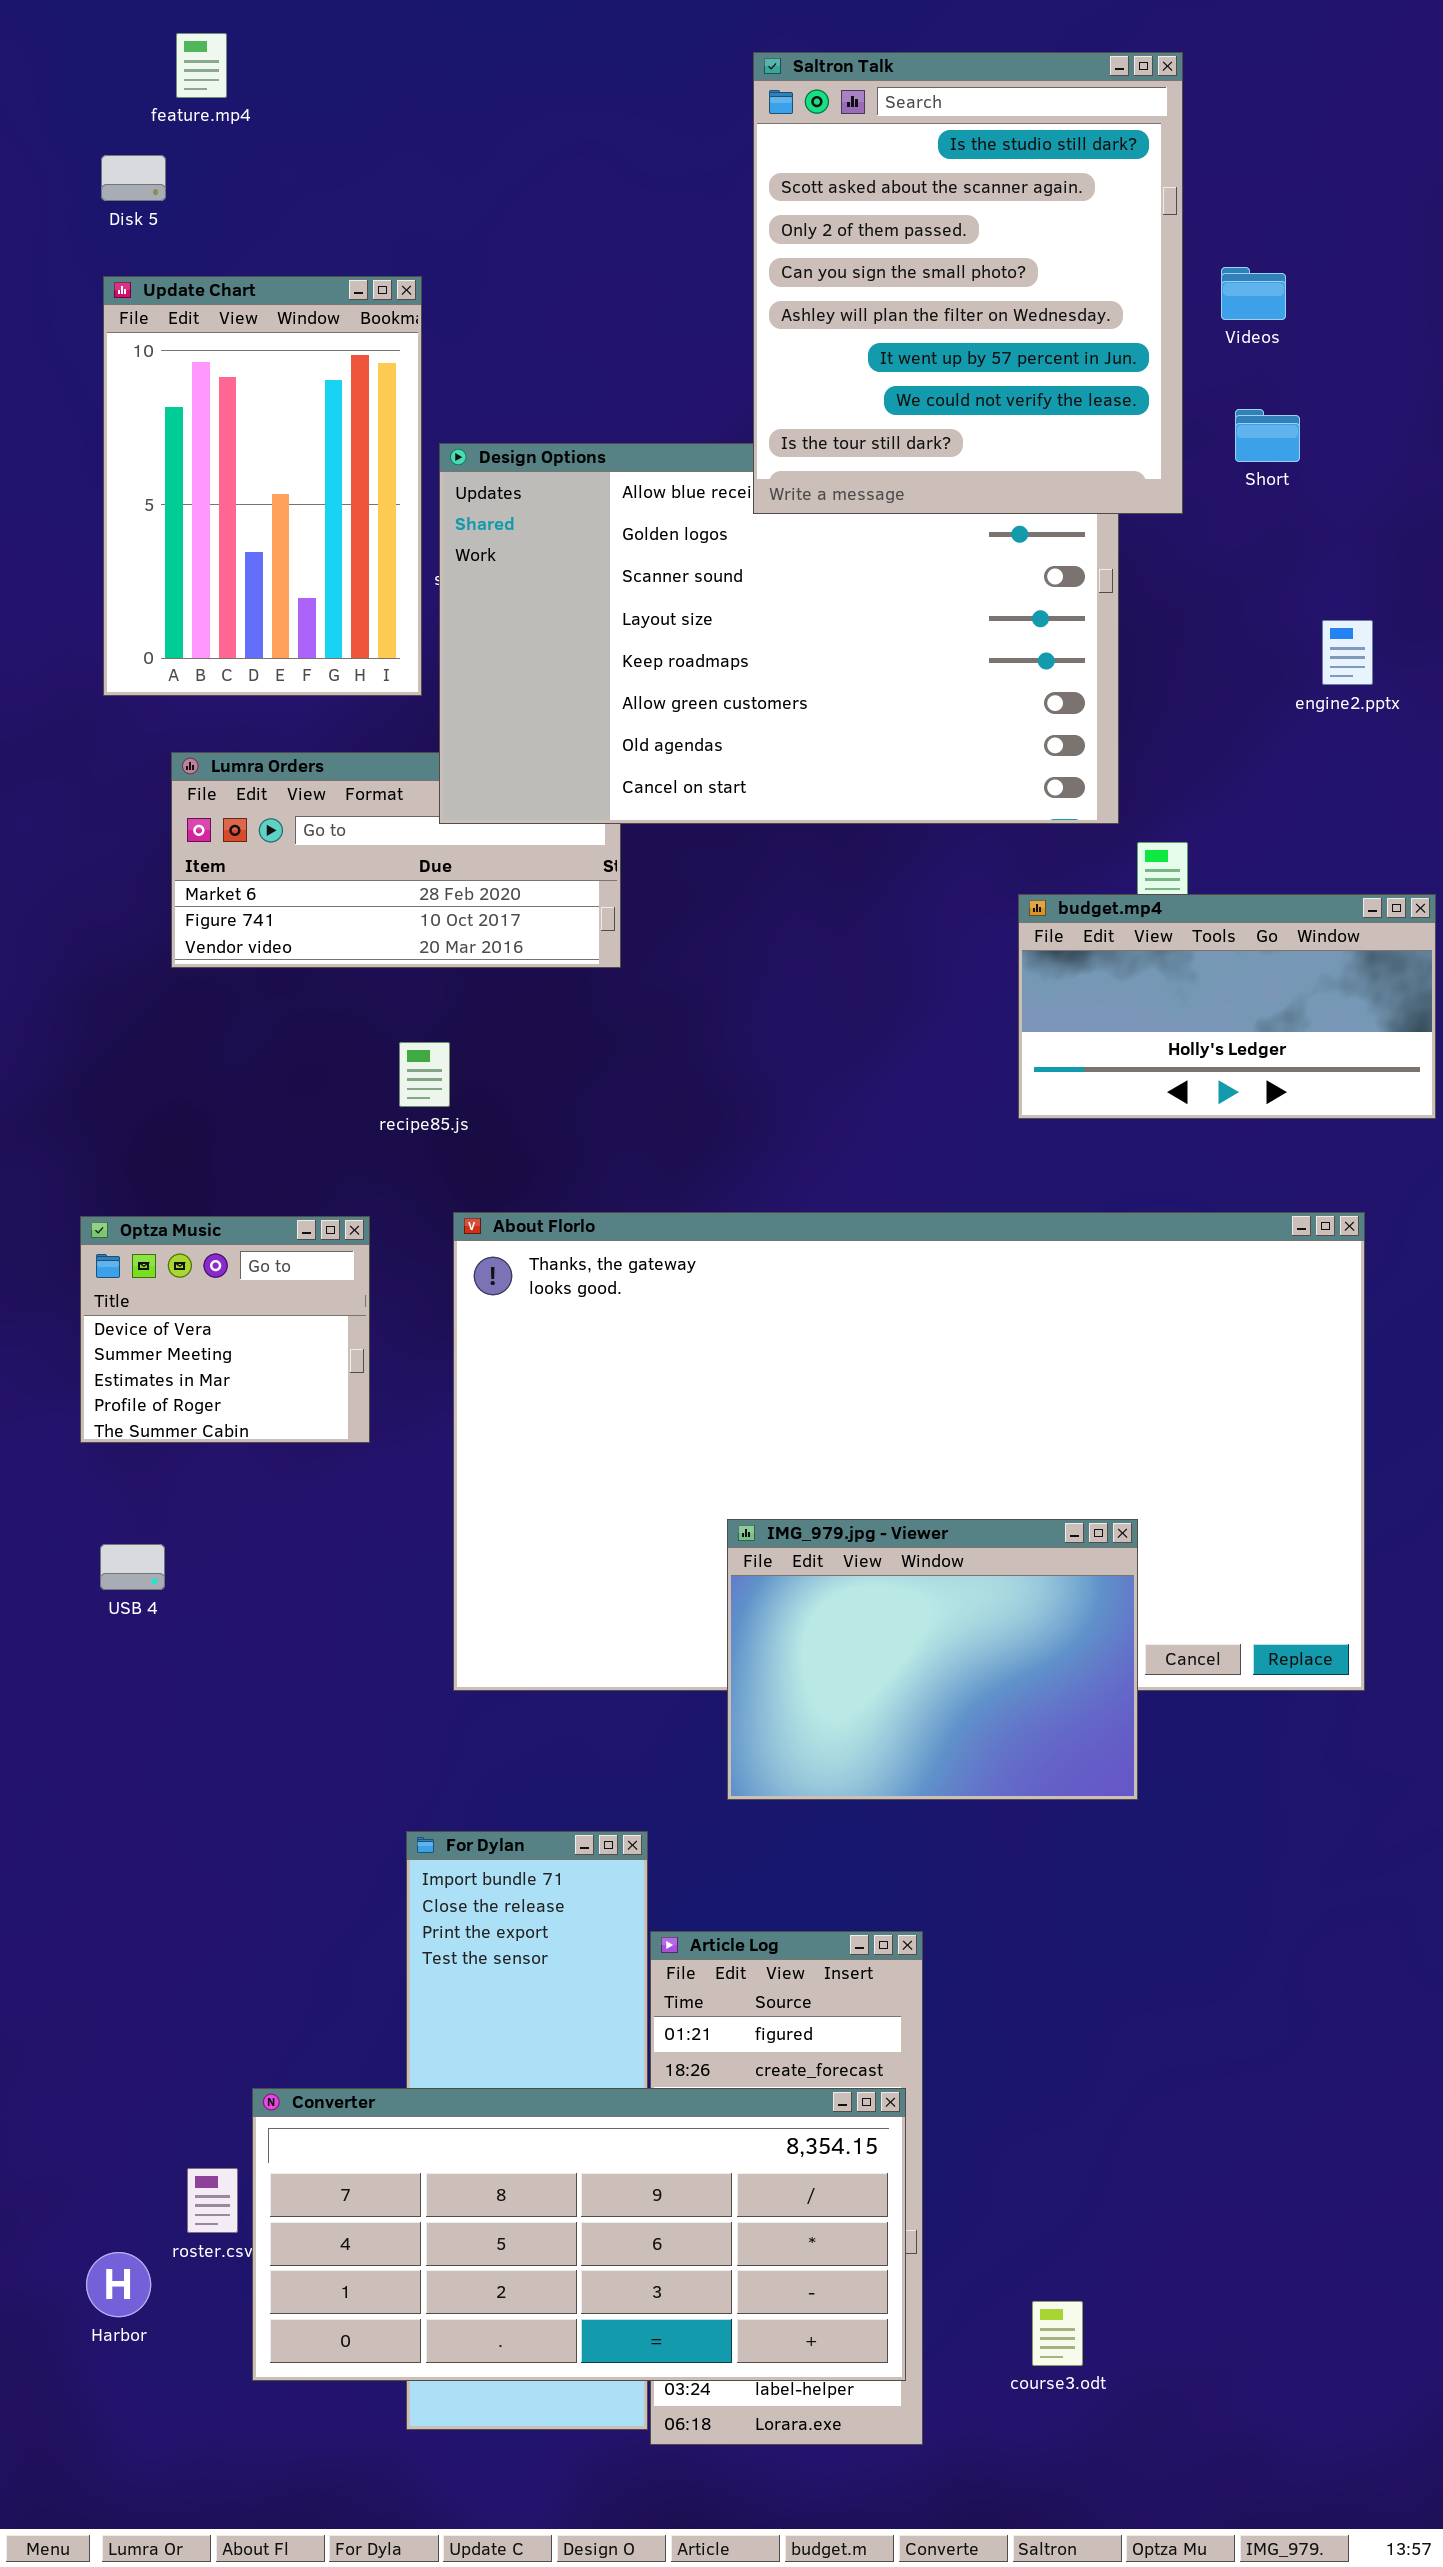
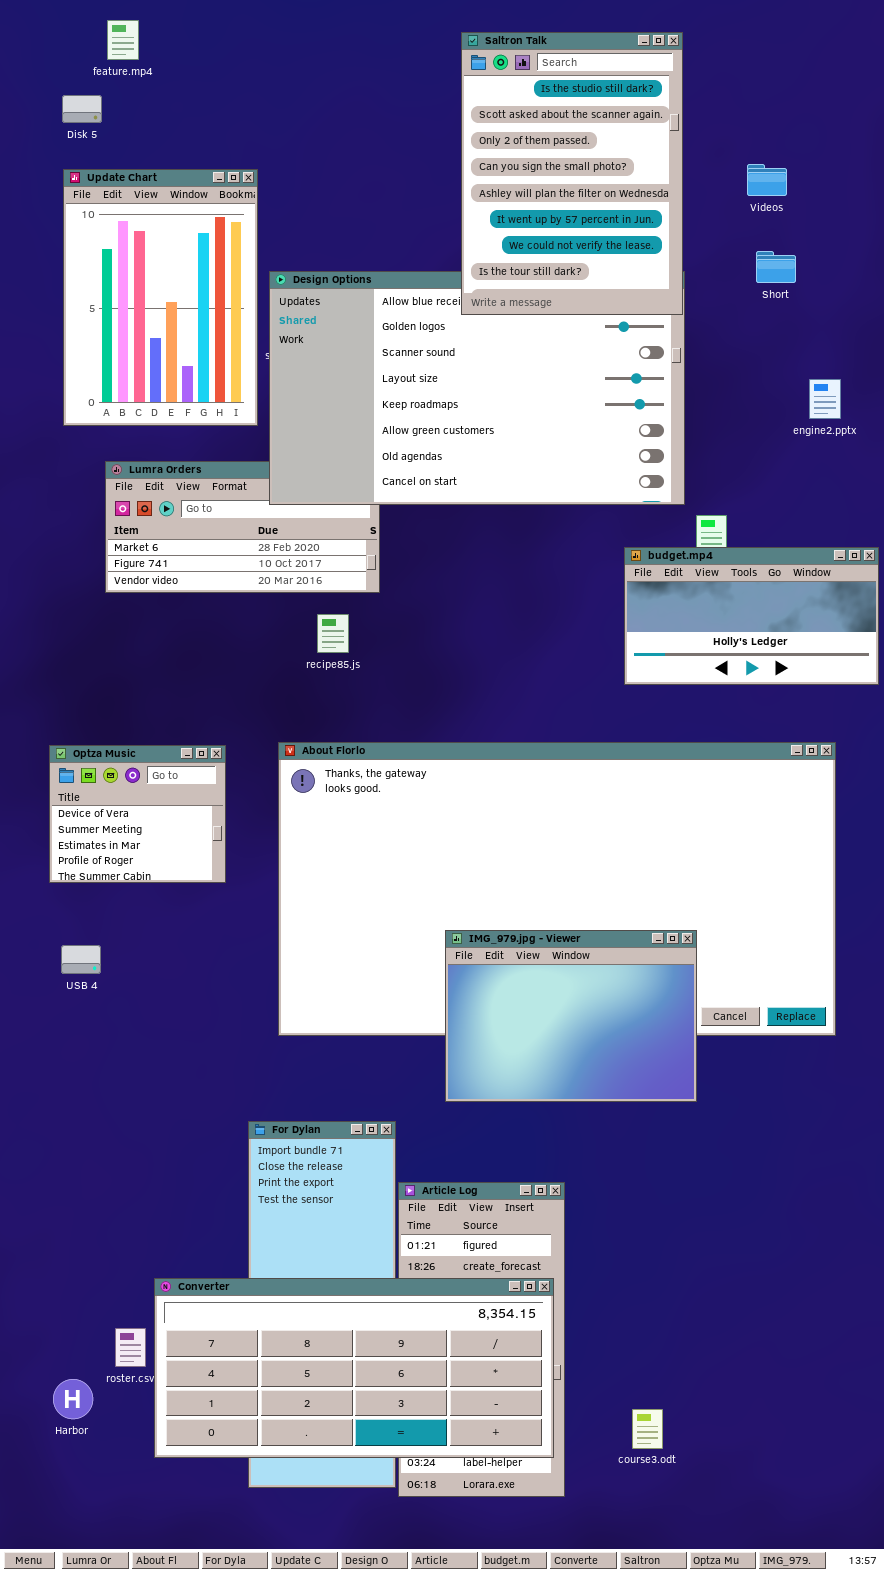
Saltron Talk: [753,52,1183,514] -> [461,32,683,315], resized
recipe85.js: [399,1042,450,1107] -> [317,614,349,653], moved

